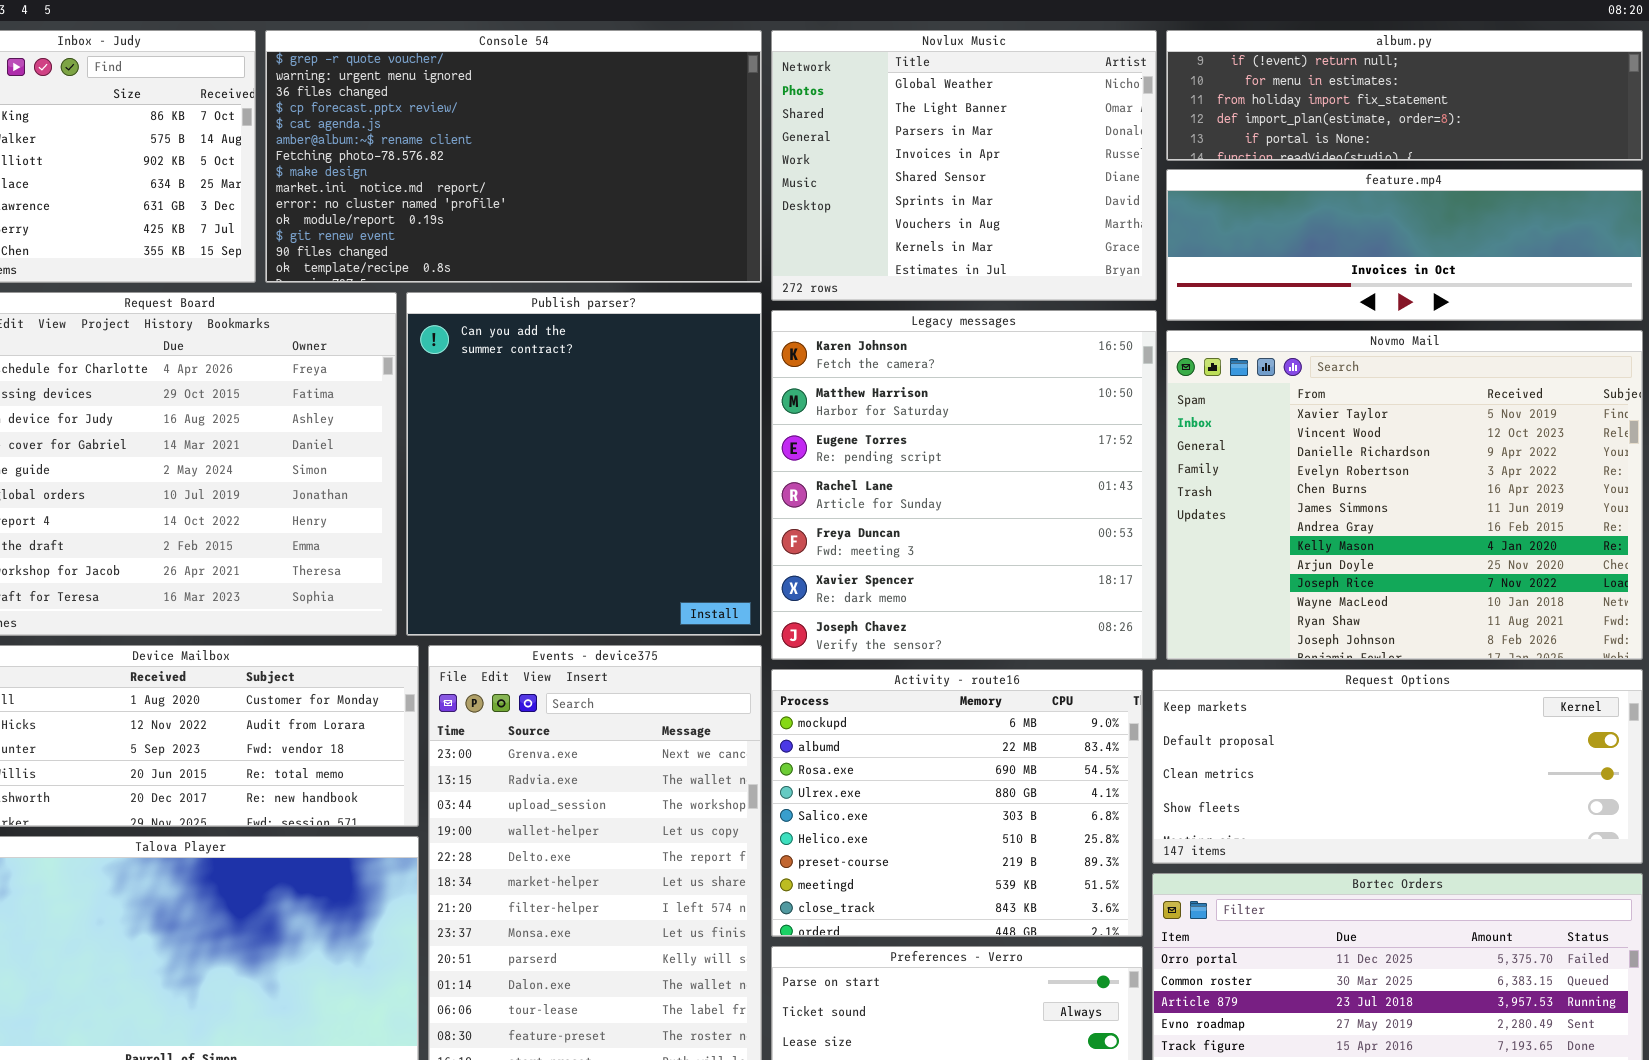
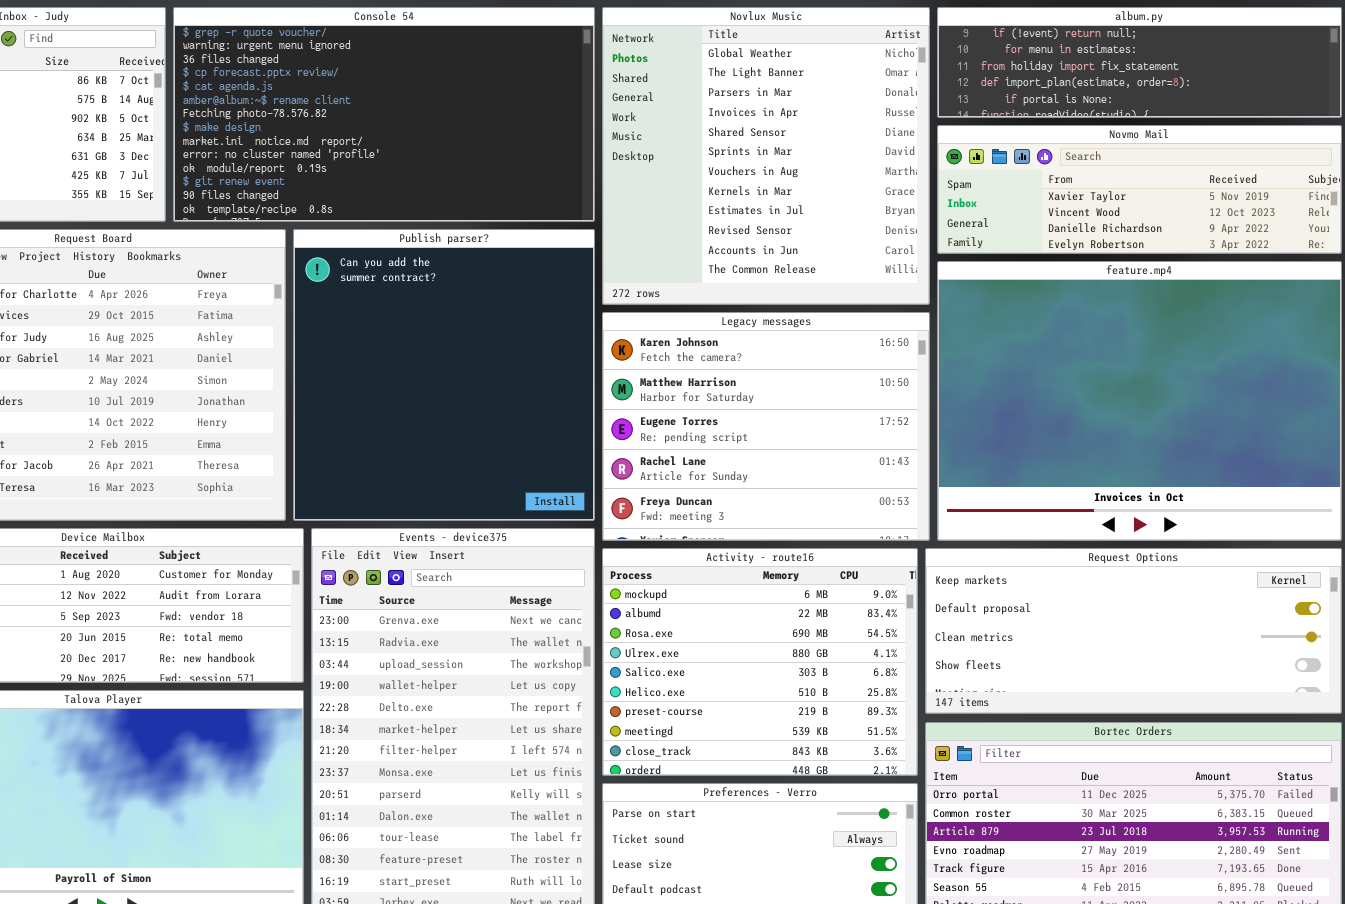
Novlux Music: [771,30,1157,301] -> [602,7,930,305], resized
feature.mp4: [1166,169,1643,321] -> [937,261,1342,541], moved, resized
Legacy messages: [771,310,1157,660] -> [602,312,930,541], resized
Novmo Mail: [1166,330,1643,660] -> [937,125,1342,254], moved, resized

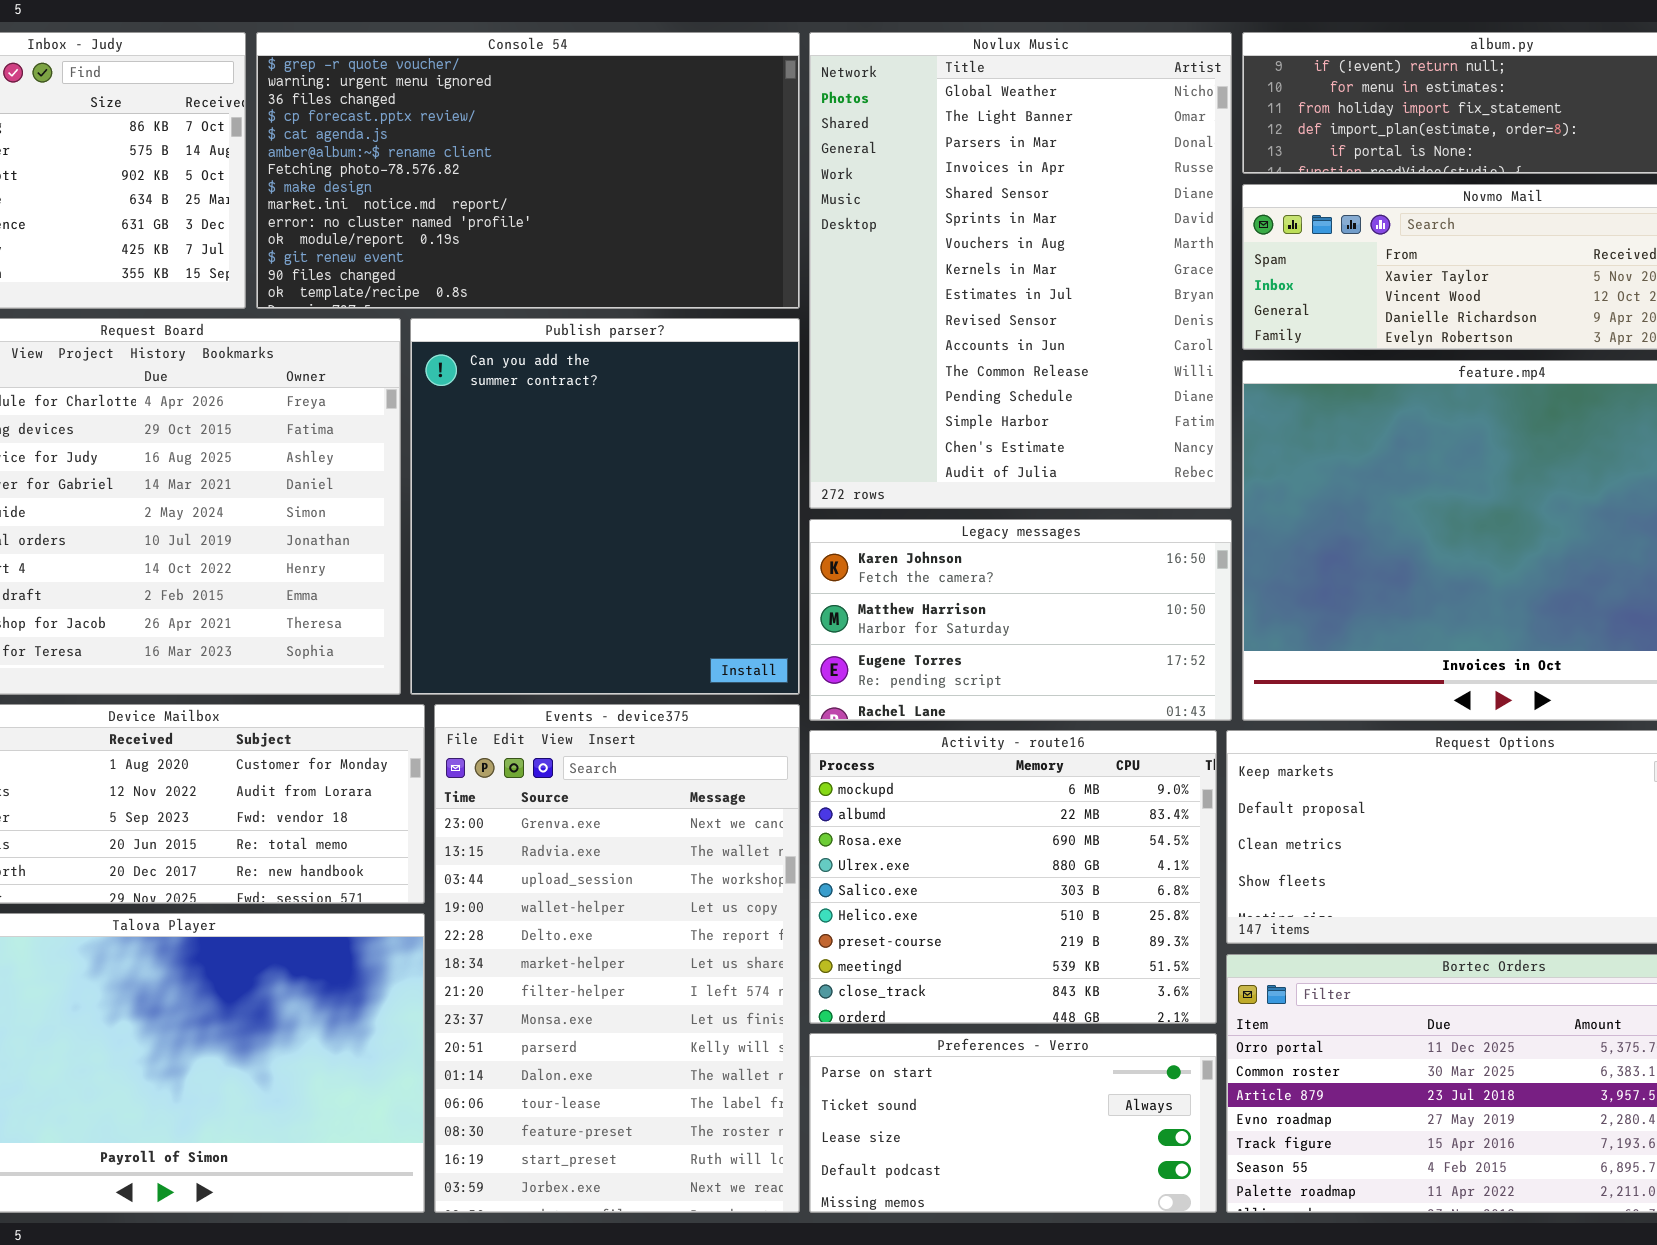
Novlux Music: [602,7,930,305] -> [809,32,1232,509], resized
Legacy messages: [602,312,930,541] -> [809,519,1232,721], resized

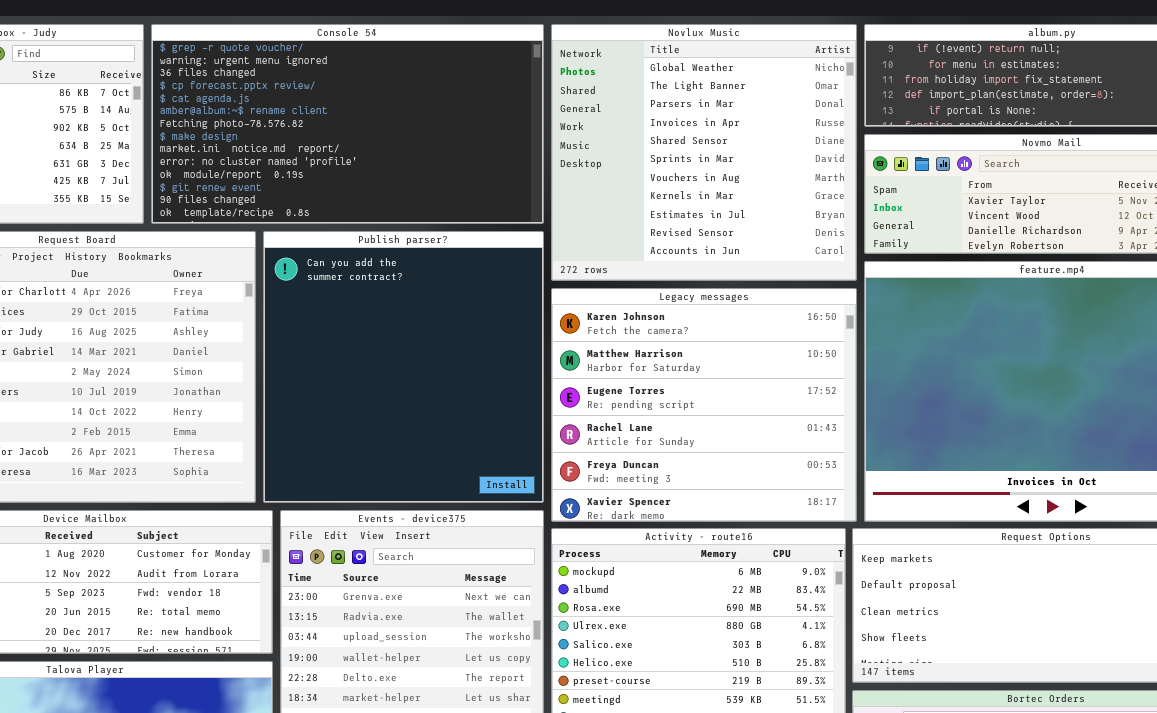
Novlux Music: [809,32,1232,509] -> [551,24,857,281], resized
Legacy messages: [809,519,1232,721] -> [551,288,857,522], resized

